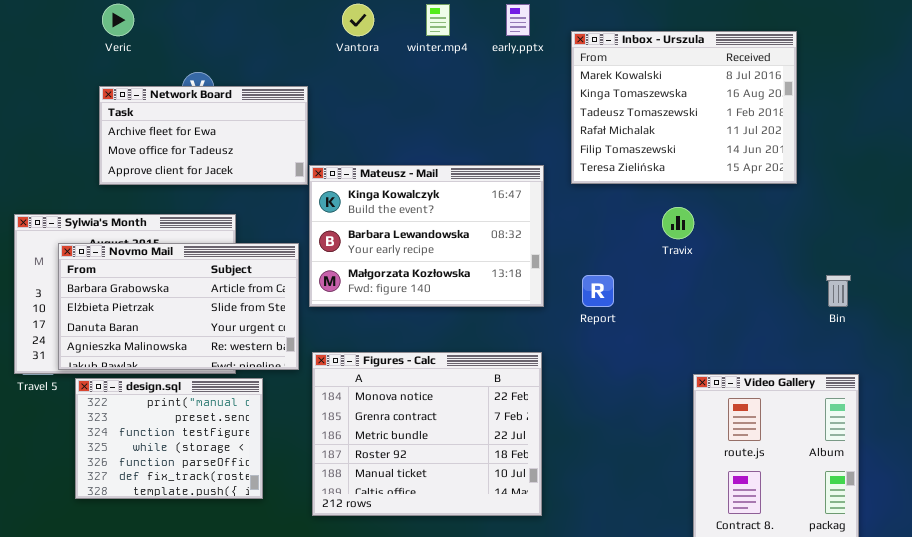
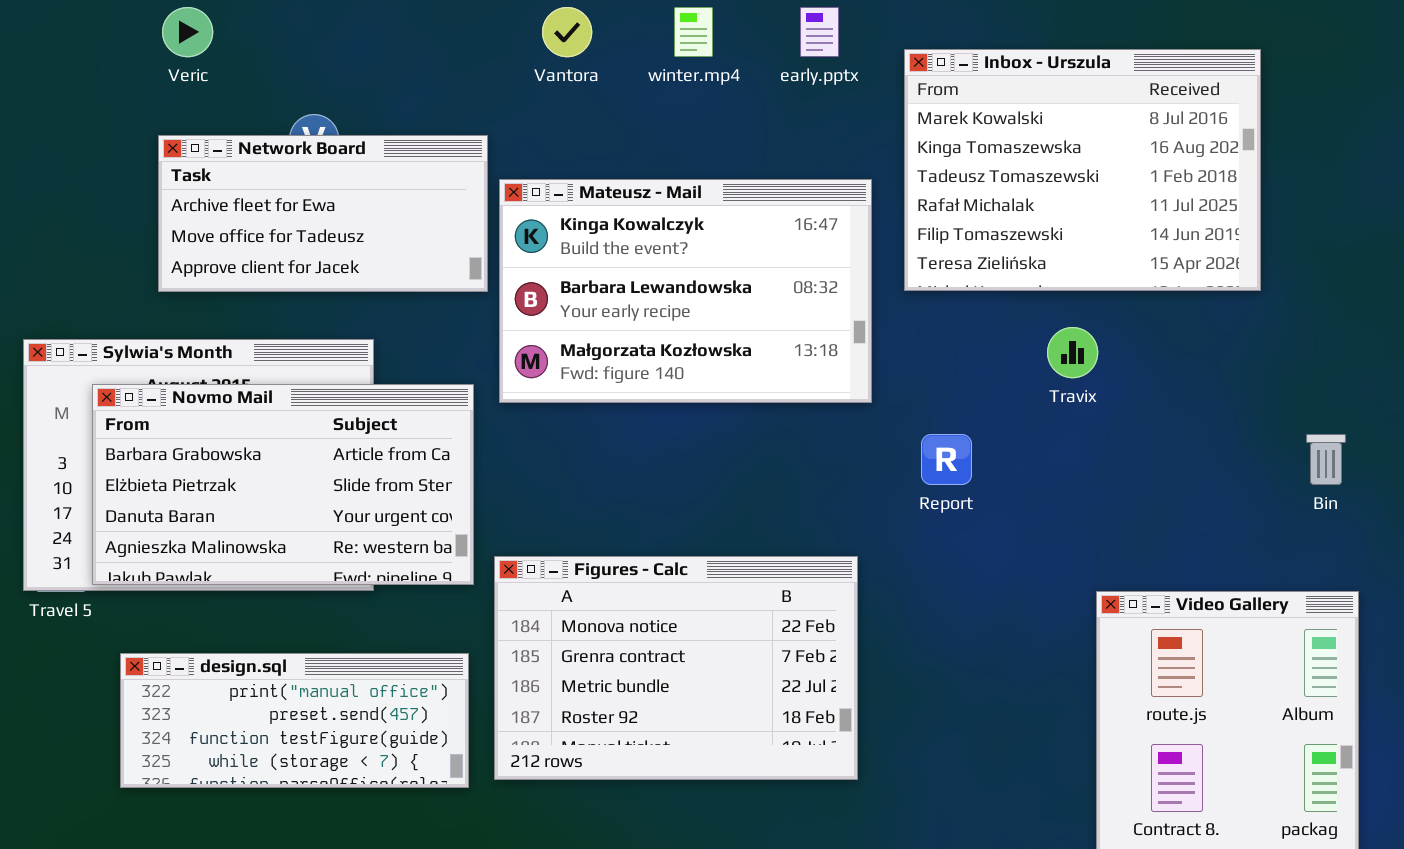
Mateusz - Mail: [309,165,544,307] -> [499,179,872,403], moved
Figures - Calc: [312,352,542,516] -> [494,556,858,780], resized
design.sql: [75,378,263,499] -> [120,653,469,788], resized

